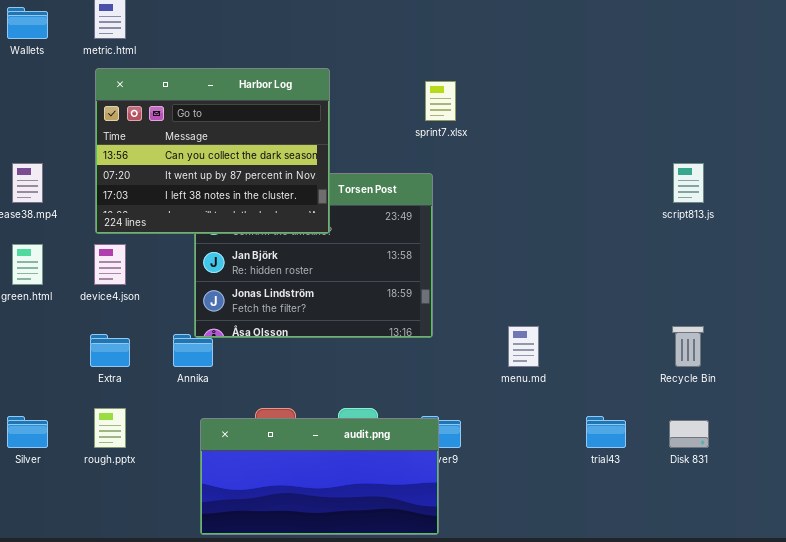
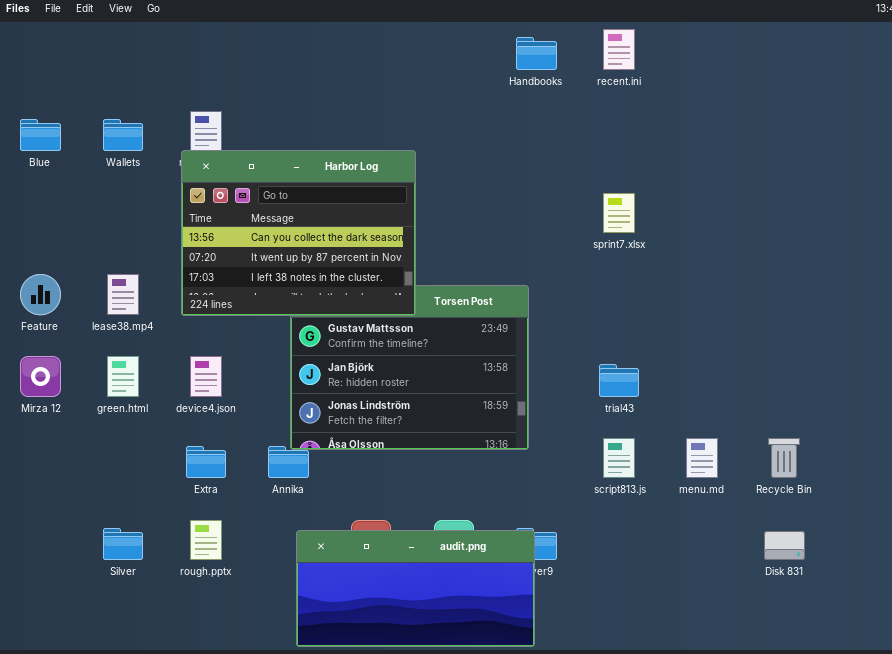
Harbor Log: [95,68,330,234] -> [181,150,416,316], moved
sprint7.xlsx: [425,81,456,121] -> [603,193,635,233], moved
script813.js: [673,163,704,203] -> [603,438,635,478], moved
menu.md: [508,326,539,367] -> [686,438,718,478], moved
trial43: [586,416,626,448] -> [599,364,639,397], moved

